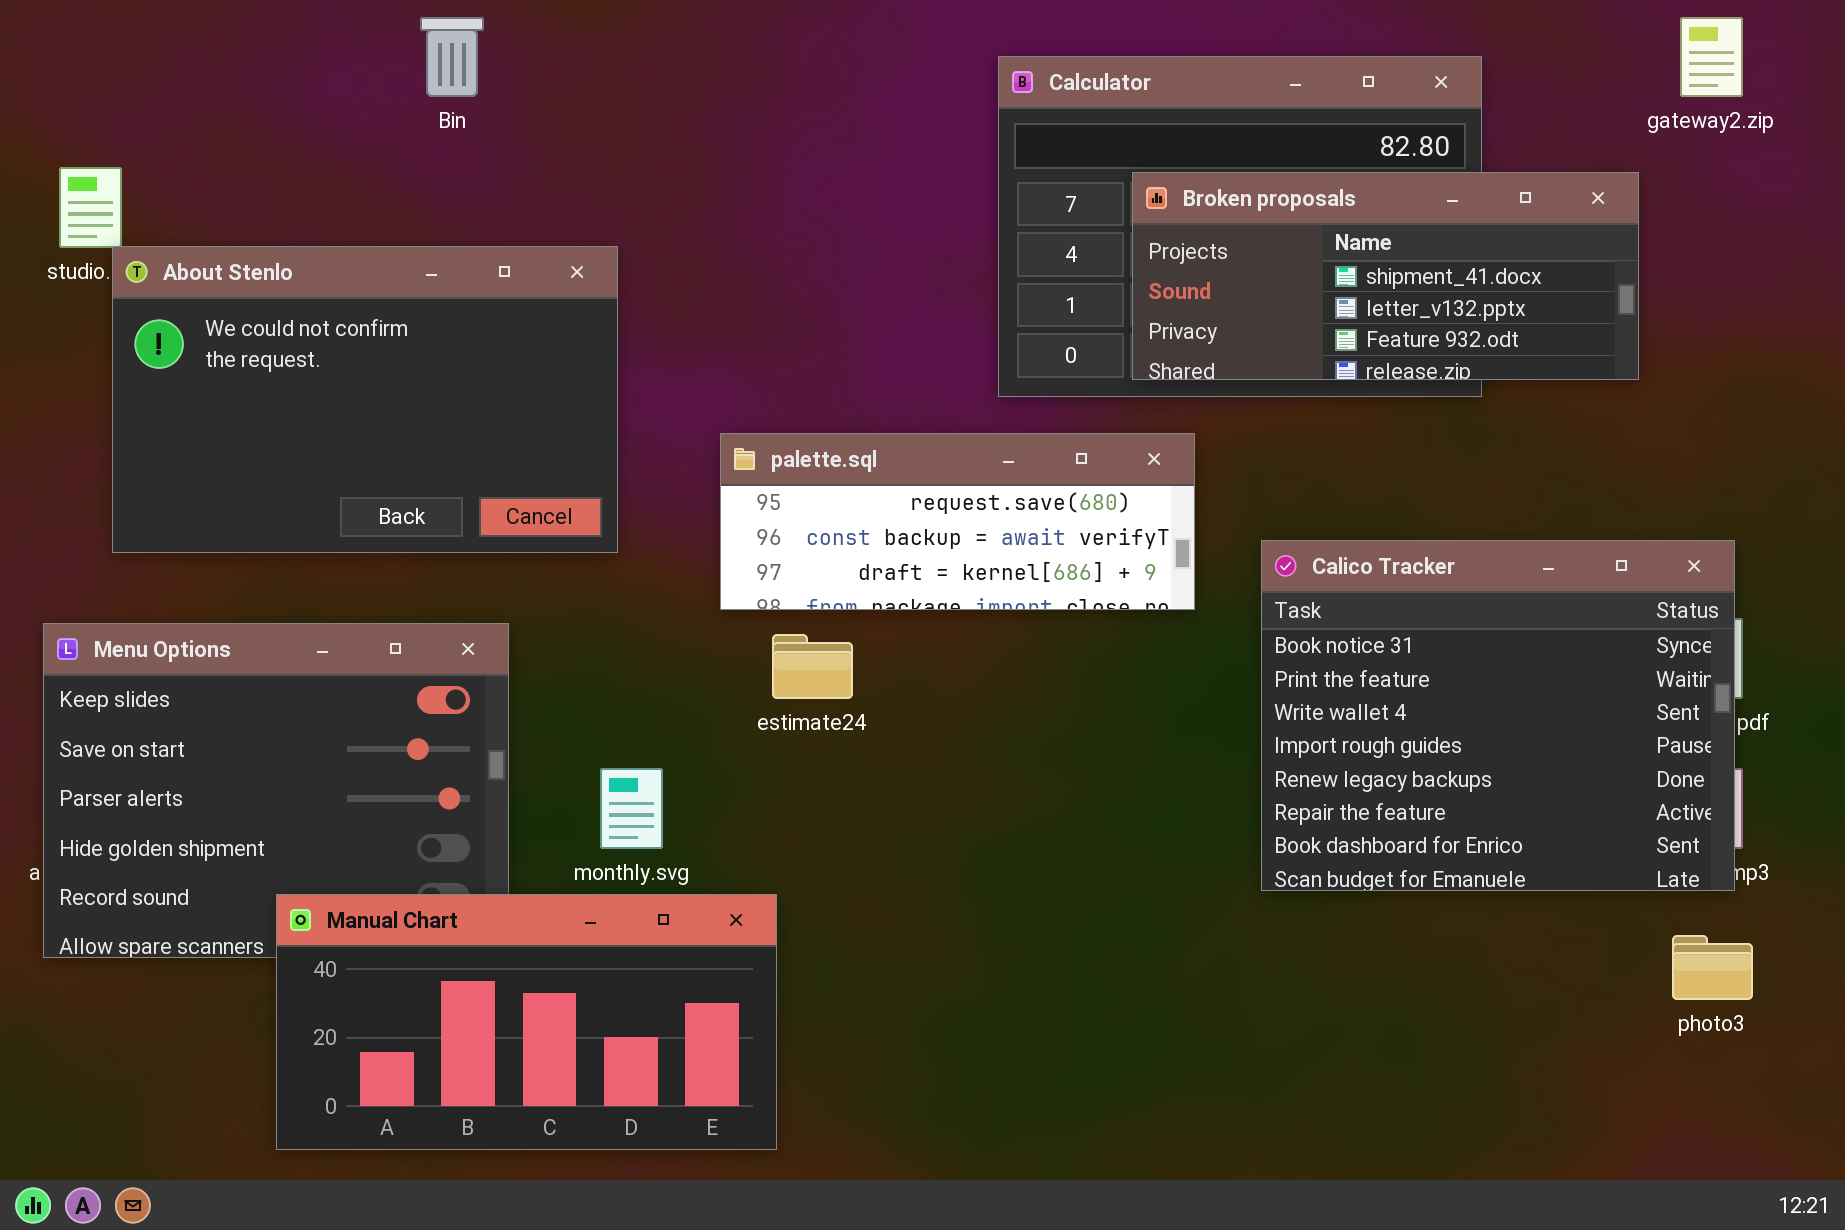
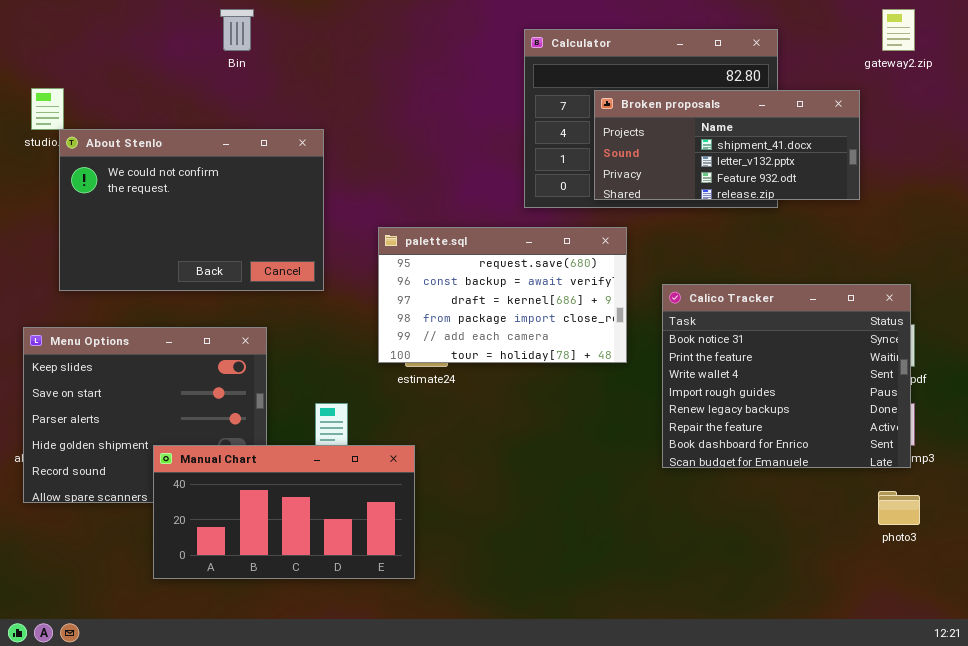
palette.sql: [720,433,1195,610] -> [378,227,627,363], resized
Manual Chart: [276,894,777,1150] -> [153,445,415,579], moved

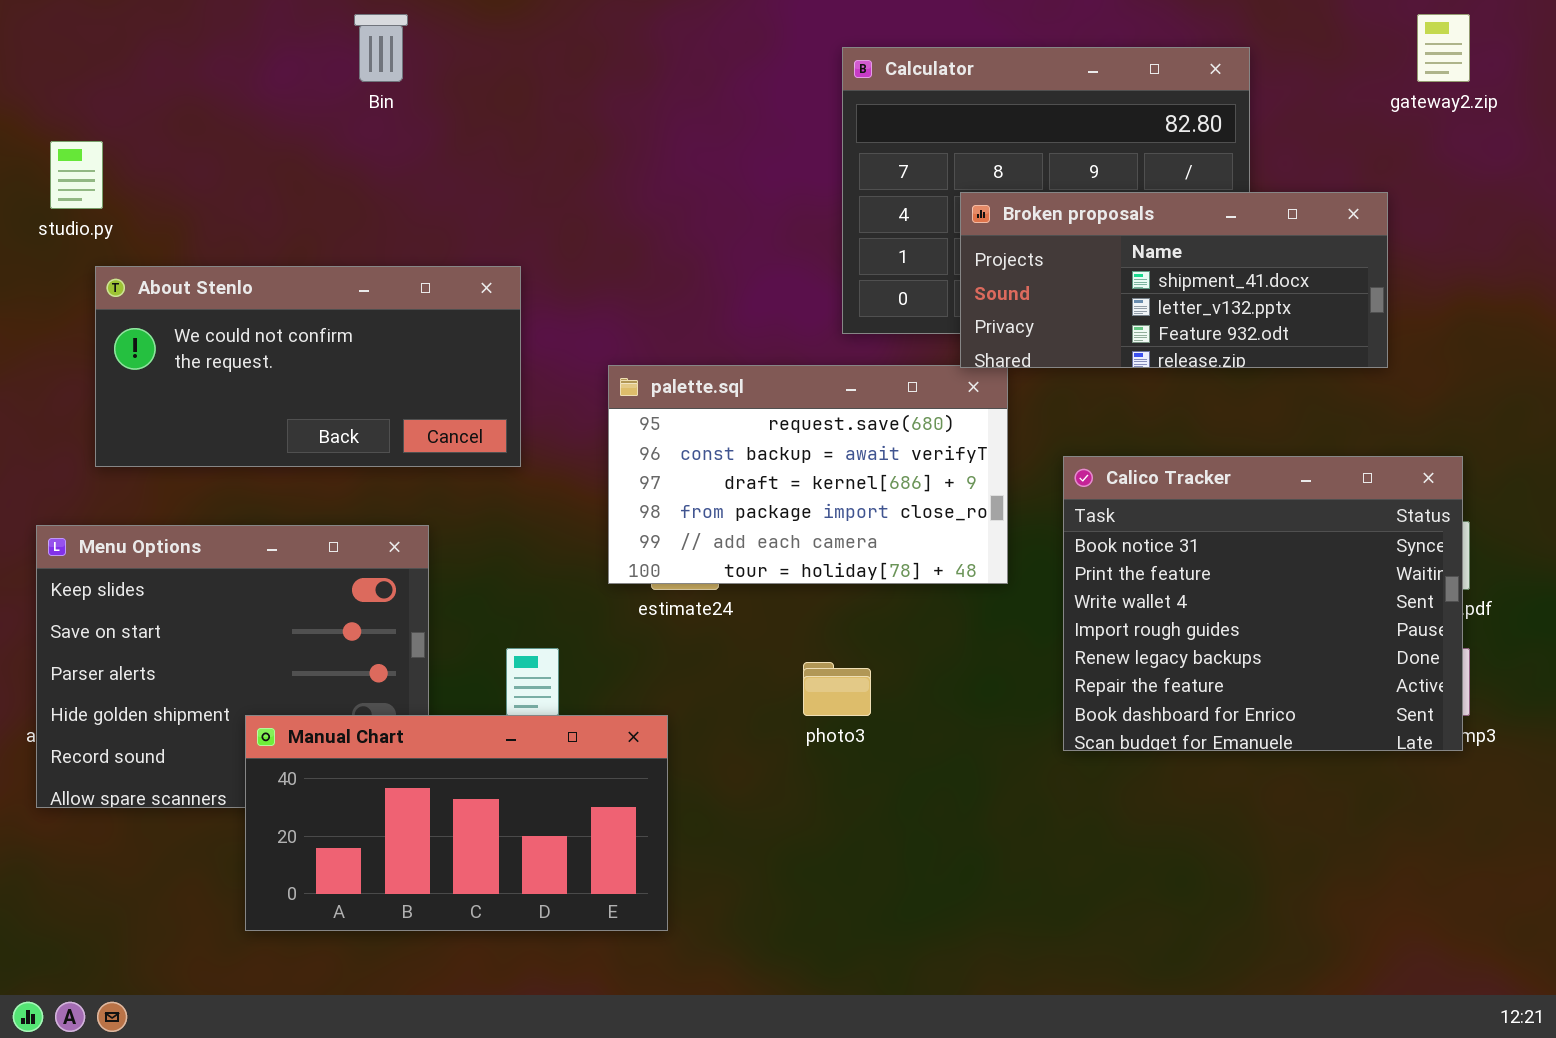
Broken proposals: [594,90,860,200] -> [960,192,1388,368], moved
About Stenlo: [59,129,324,291] -> [95,266,521,467], resized
photo3: [878,491,920,525] -> [803,662,871,716], moved

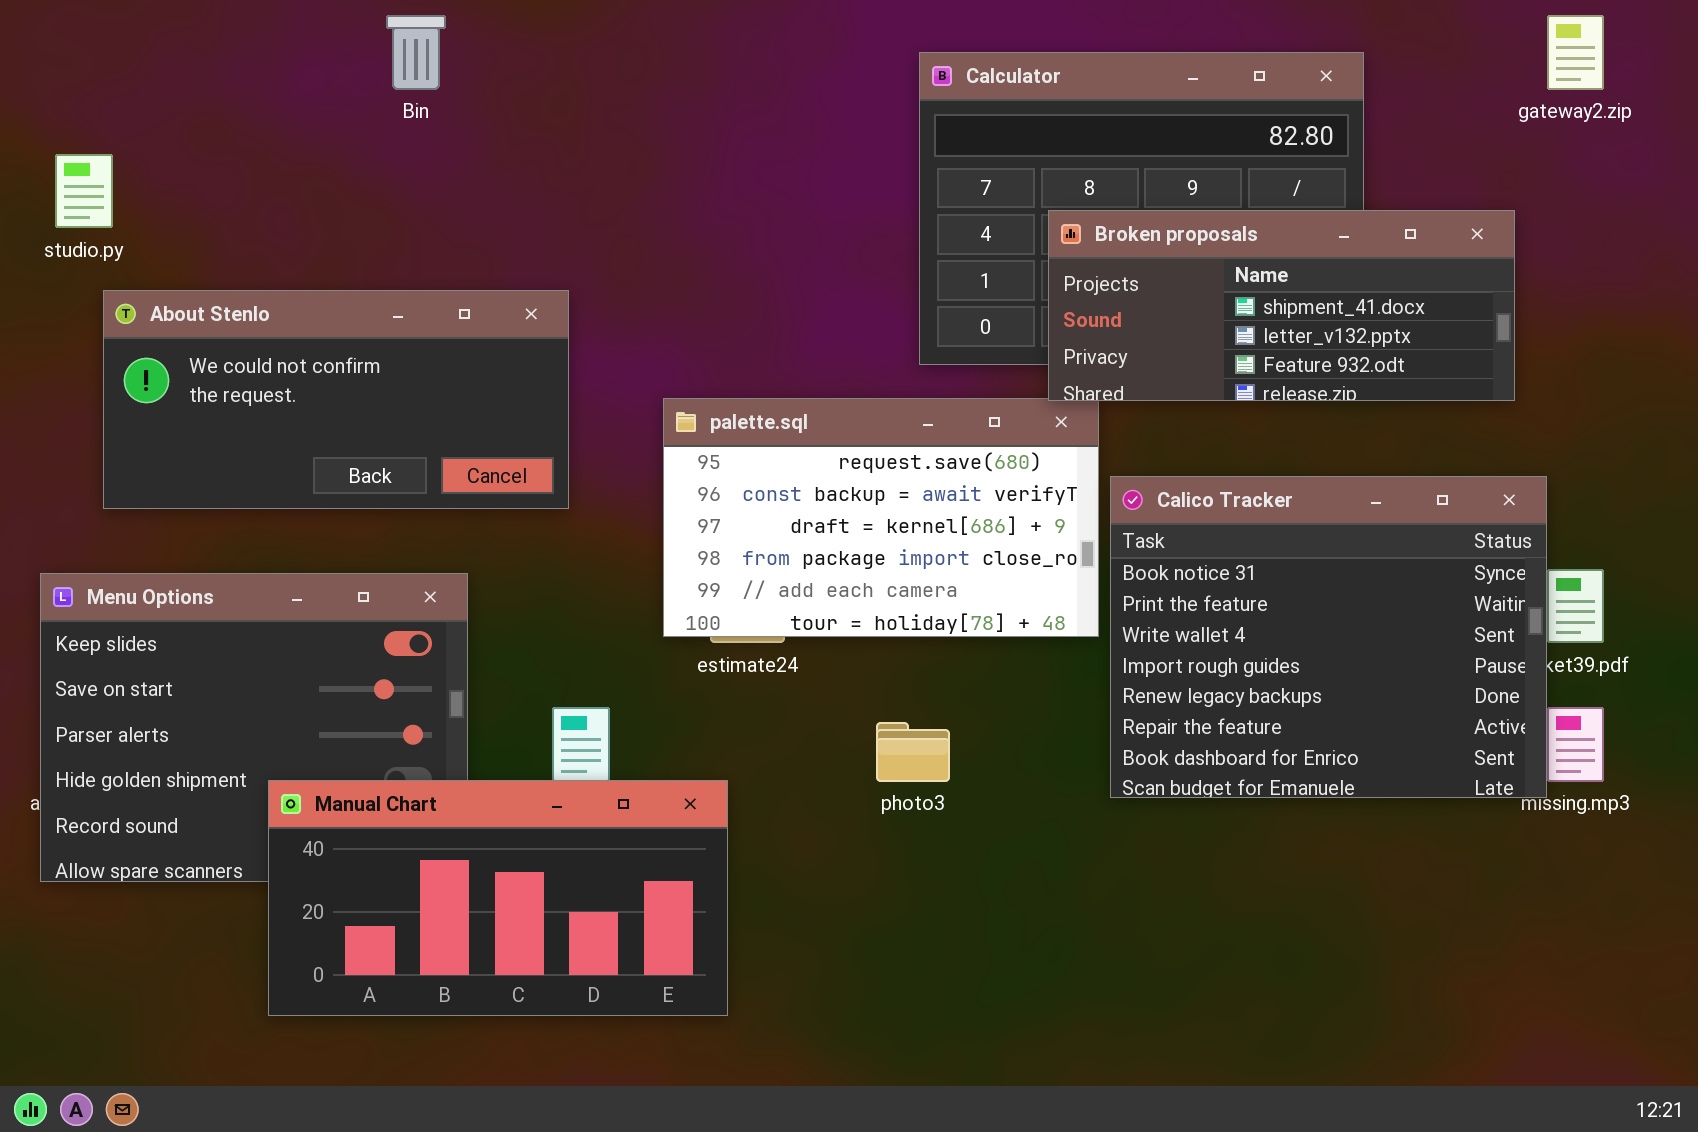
Calico Tracker: [1063,456,1463,751] -> [1110,476,1547,798], moved

